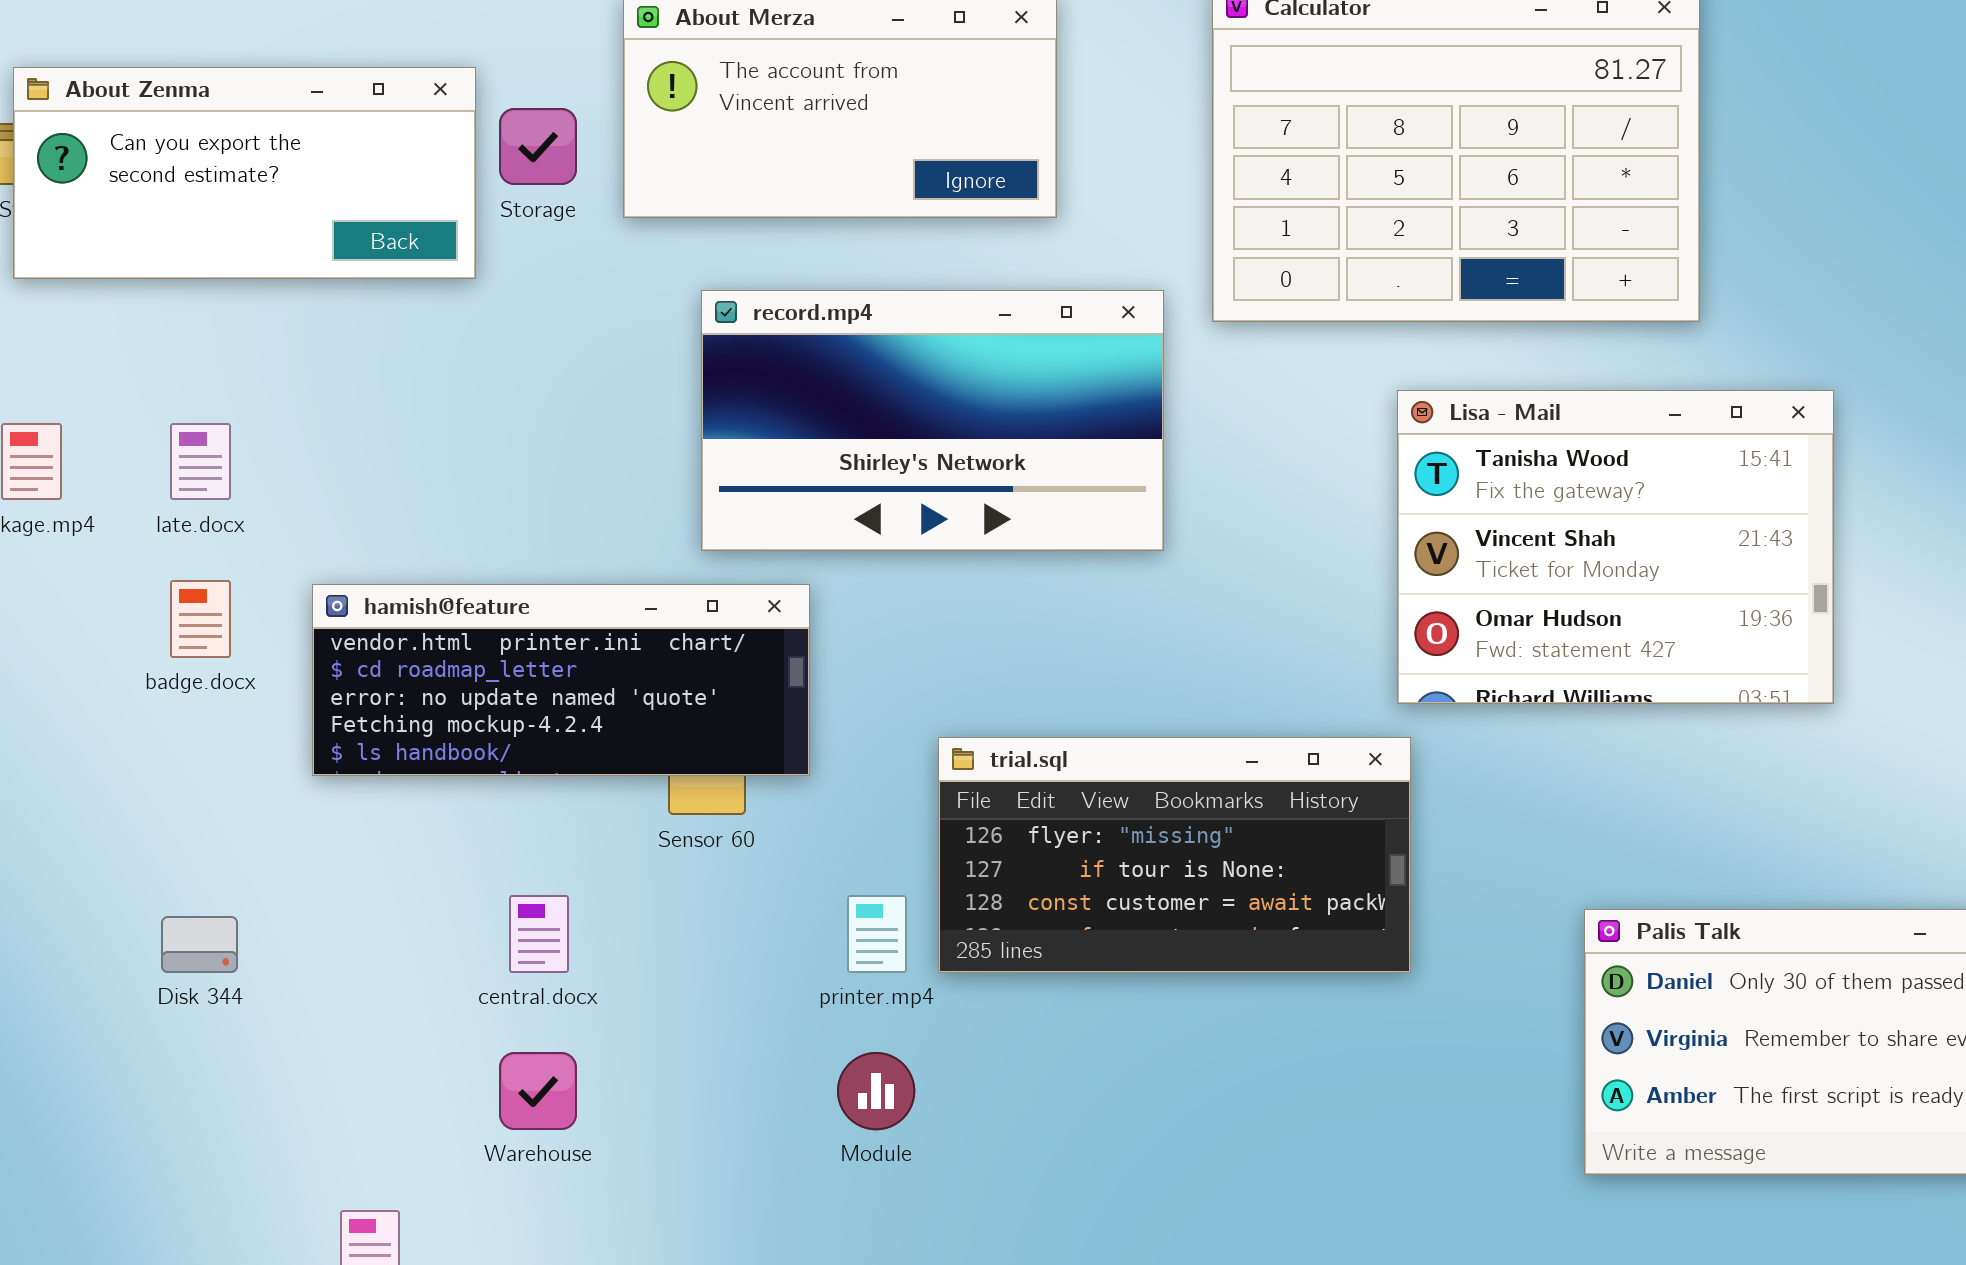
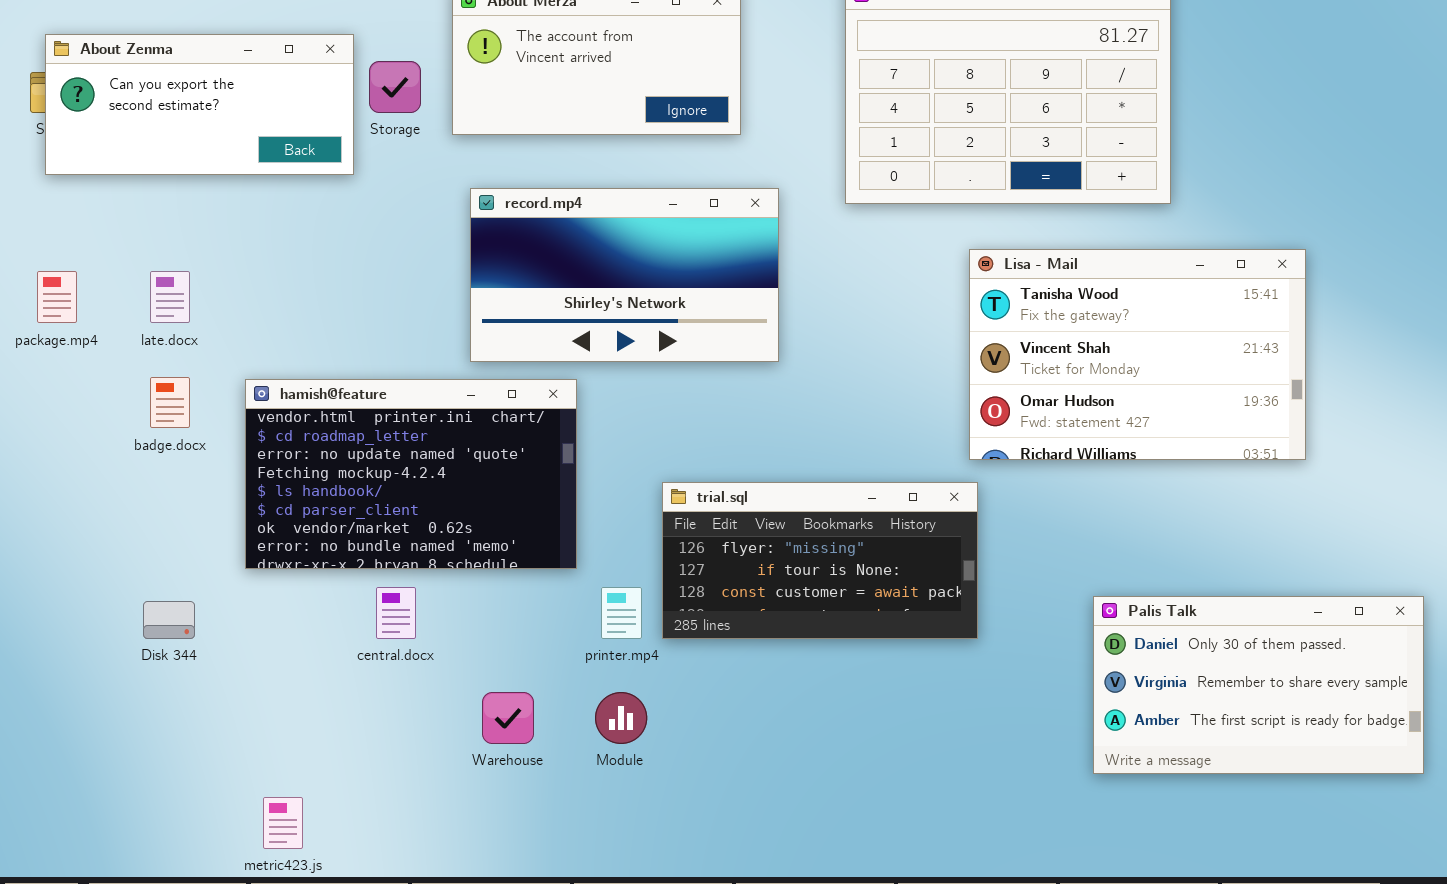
record.mp4: [701,290,1164,551] -> [470,188,779,362], moved
Lisa - Mail: [1397,390,1834,704] -> [969,249,1306,460], resized
hamish@feature: [312,584,810,776] -> [245,379,577,569], resized
Warehouse: [499,1052,577,1130] -> [482,692,534,744], moved

